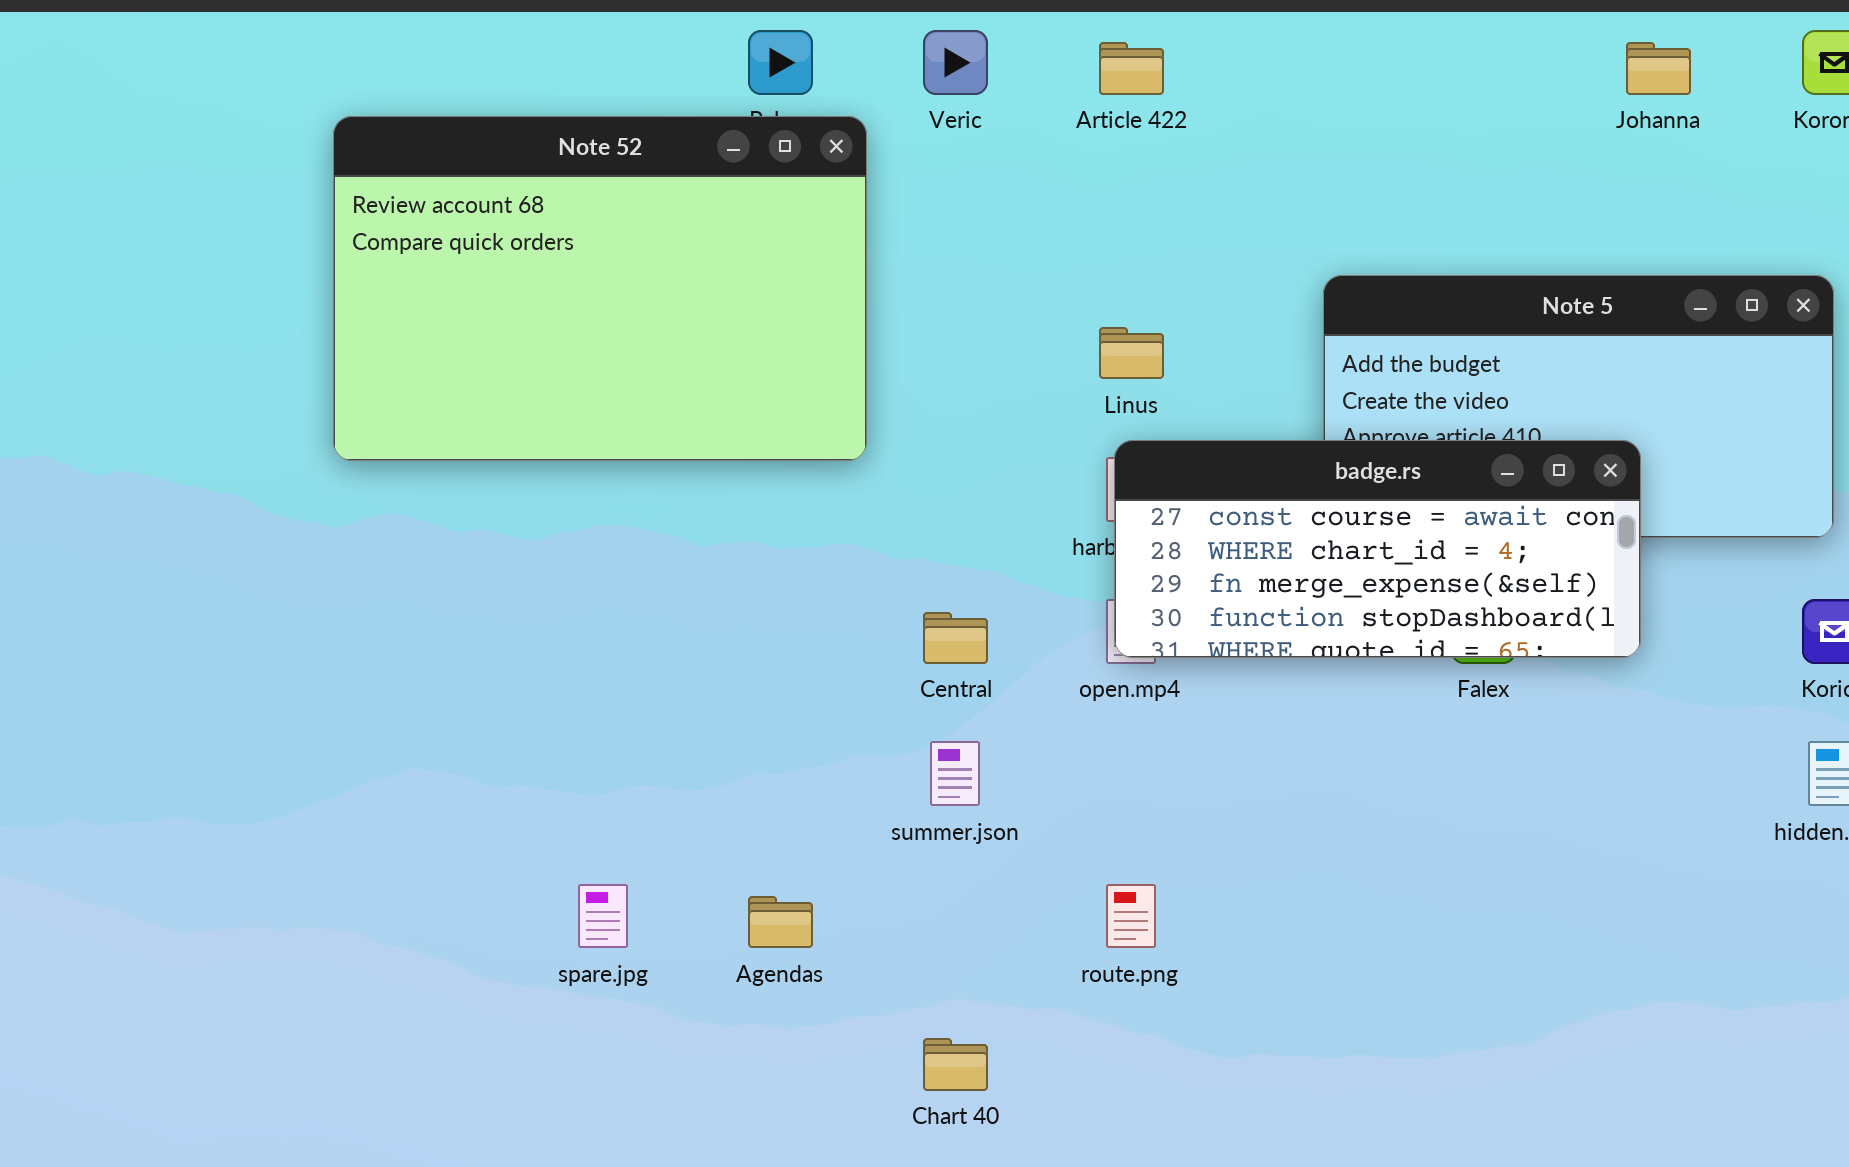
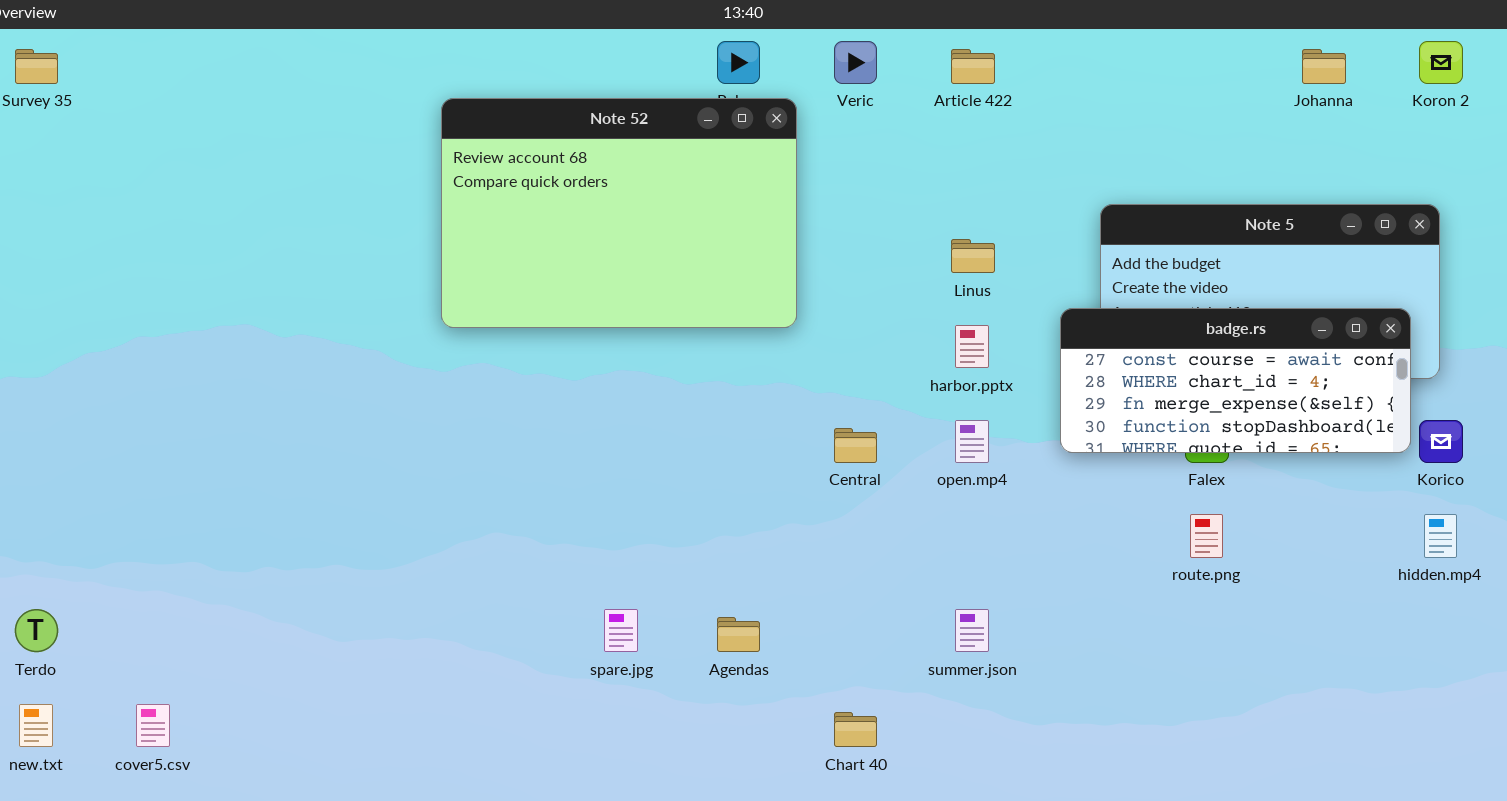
badge.rs: [1114,440,1641,658] -> [1060,308,1411,453], moved
summer.json: [930,741,980,806] -> [955,609,989,652], moved
route.png: [1106,884,1156,948] -> [1190,514,1223,558], moved

